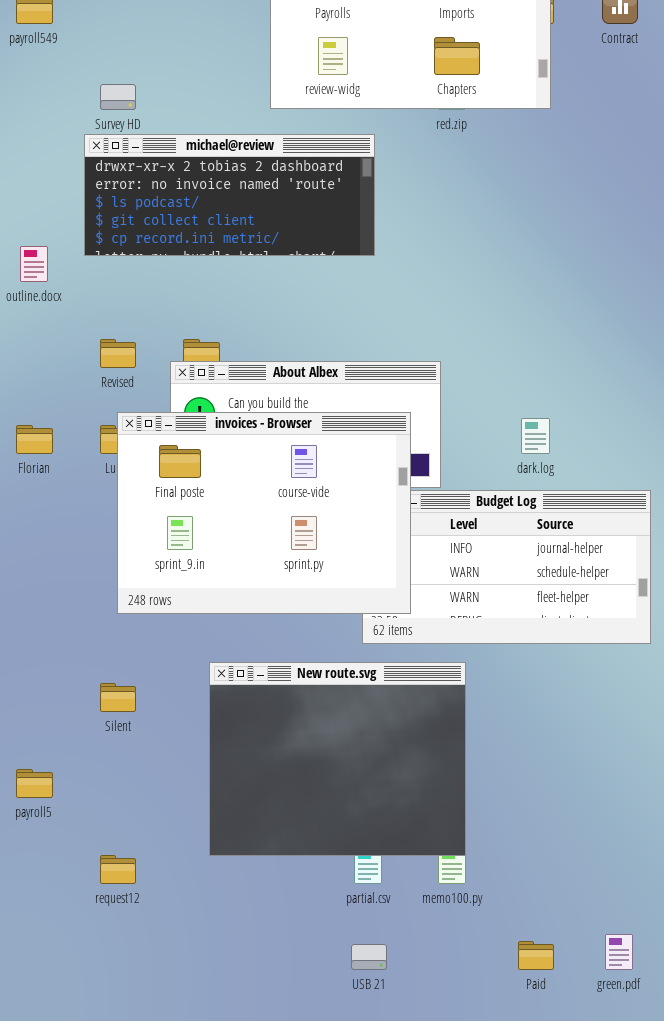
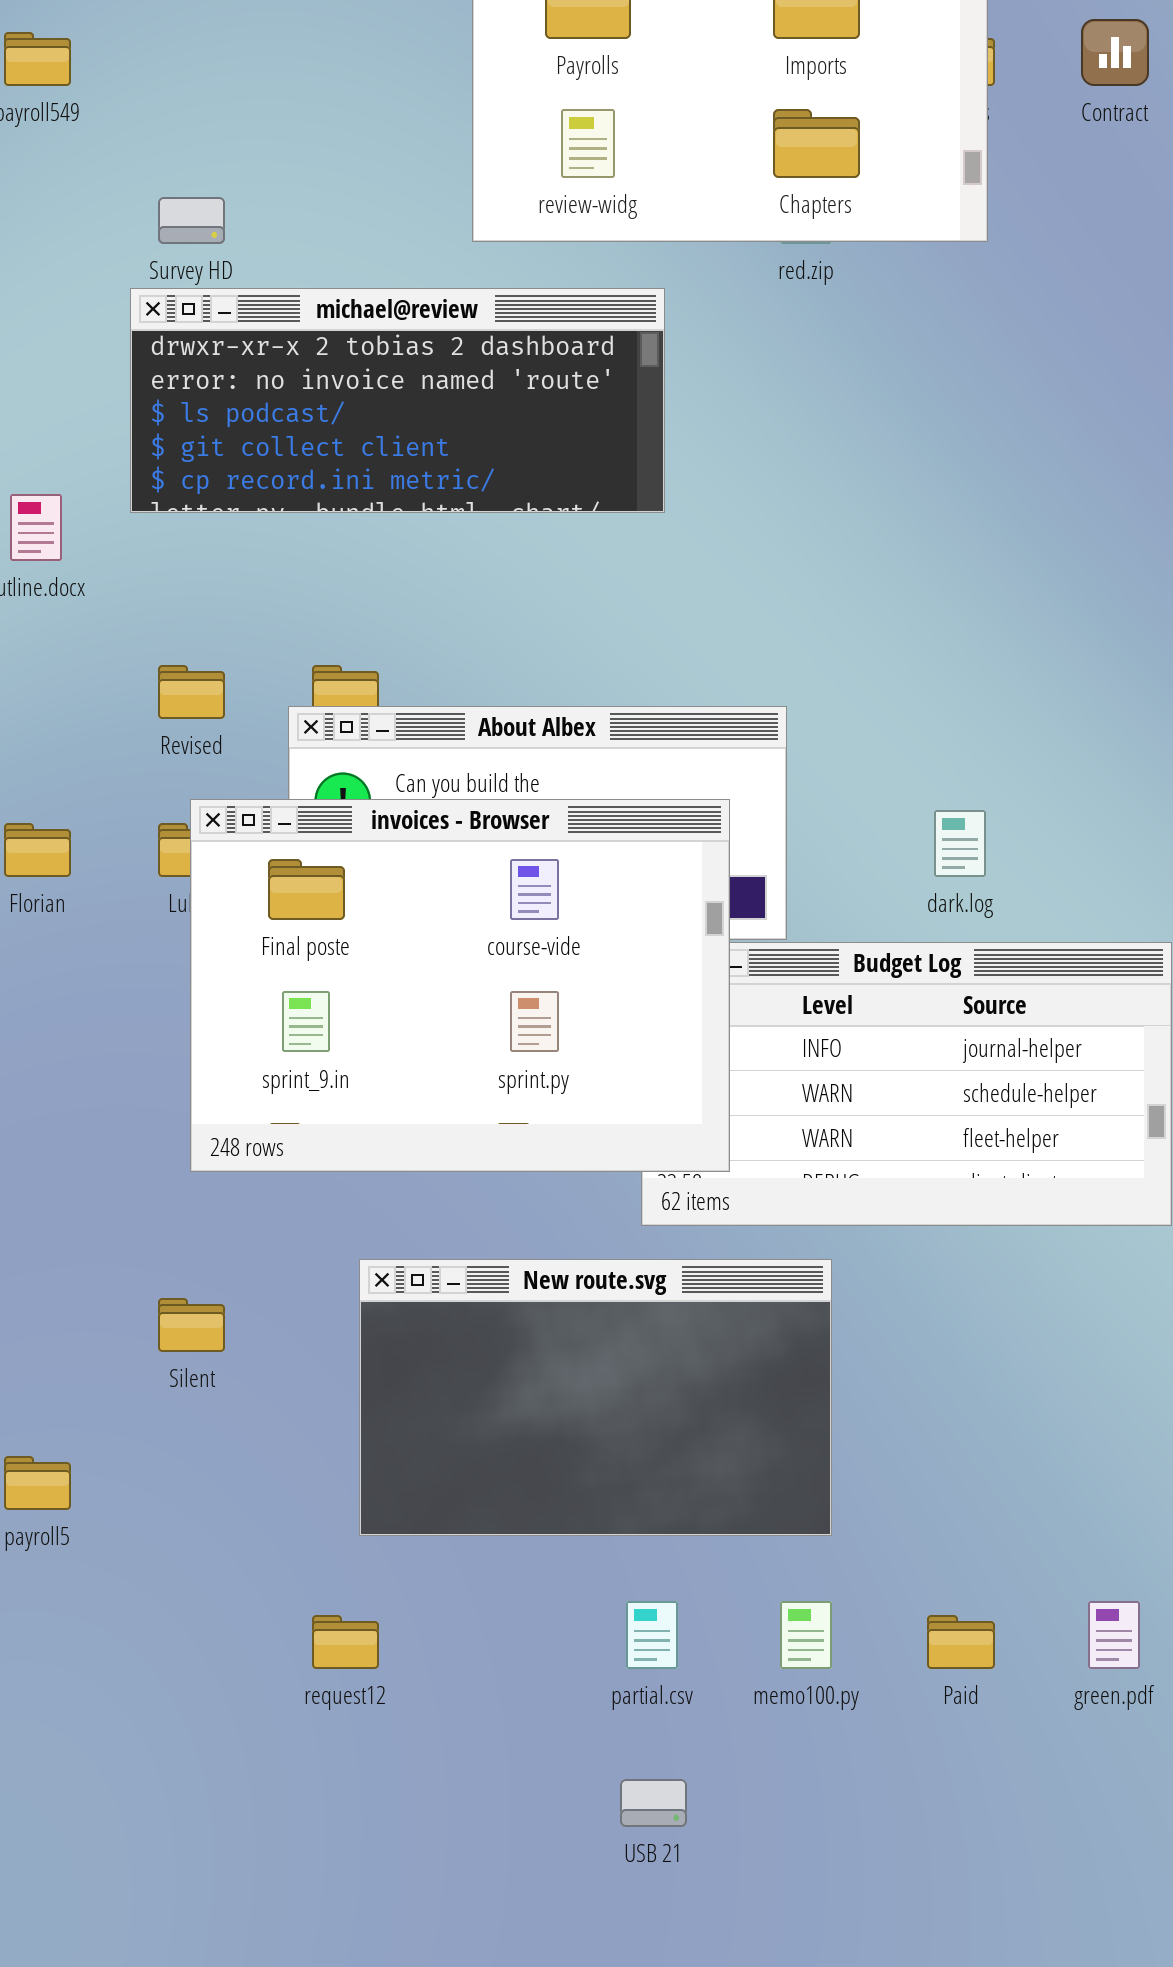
New route.svg: [209,662,466,856] -> [359,1259,832,1536], resized
request12: [100,855,136,884] -> [312,1615,379,1669], moved
green.pdf: [605,934,633,970] -> [1088,1601,1140,1669], moved
Paid: [518,941,554,970] -> [927,1615,995,1669], moved

